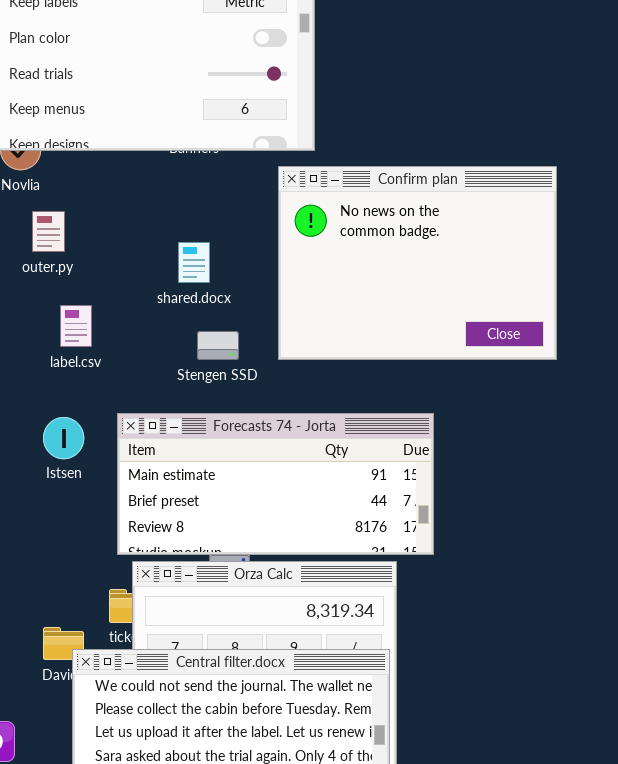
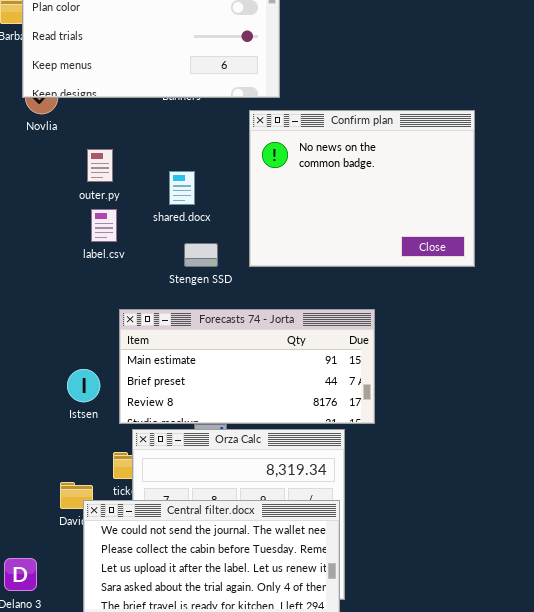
outer.py: [32,211,65,252] -> [87,149,113,182], moved
label.csv: [60,305,92,347] -> [91,209,117,242], moved
Istsen: [43,417,84,459] -> [67,369,100,402], moved

